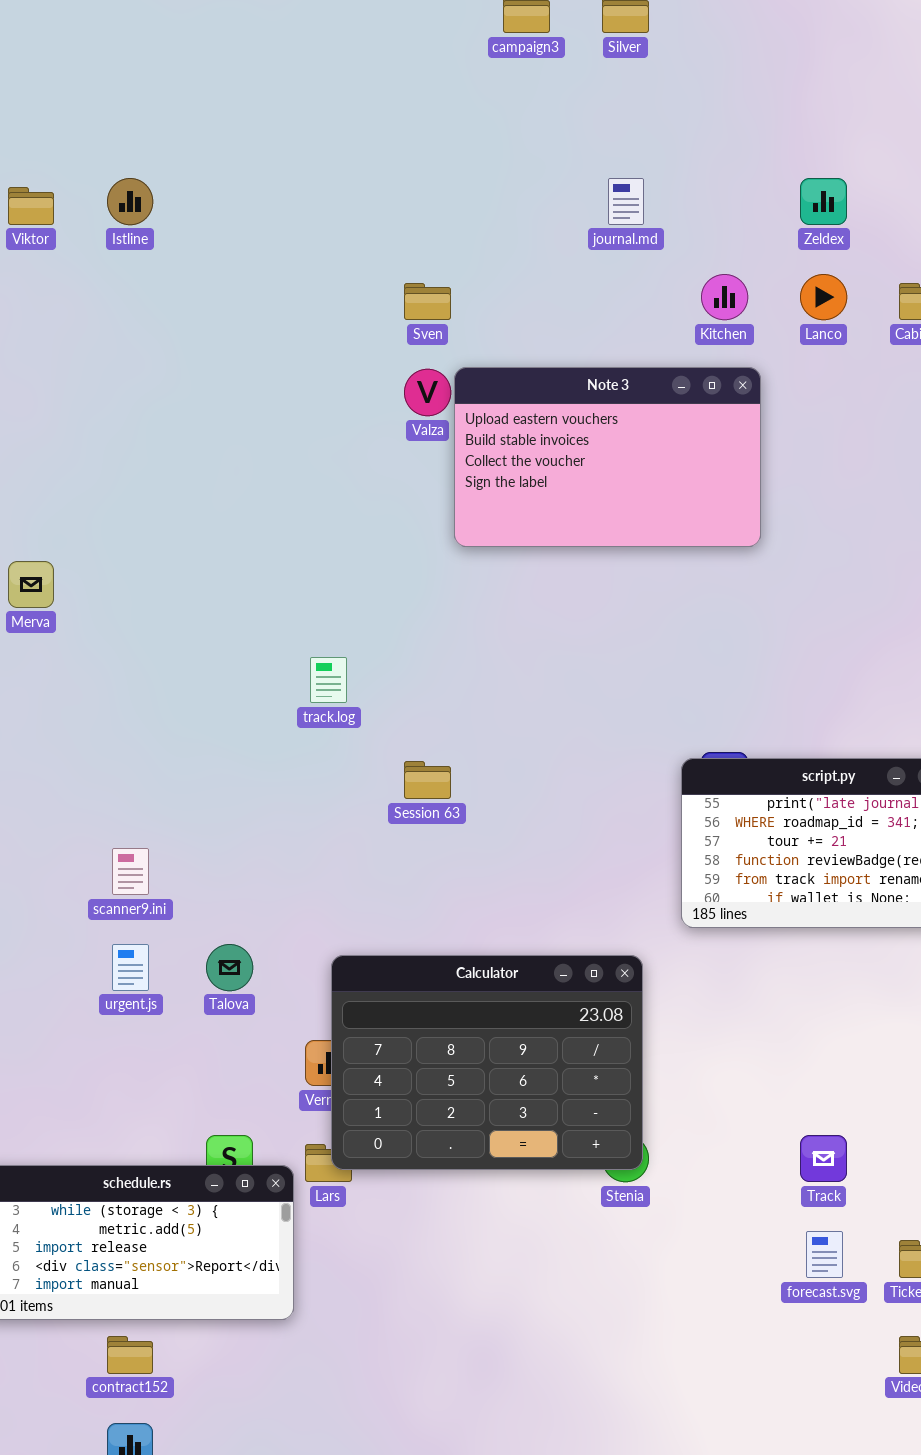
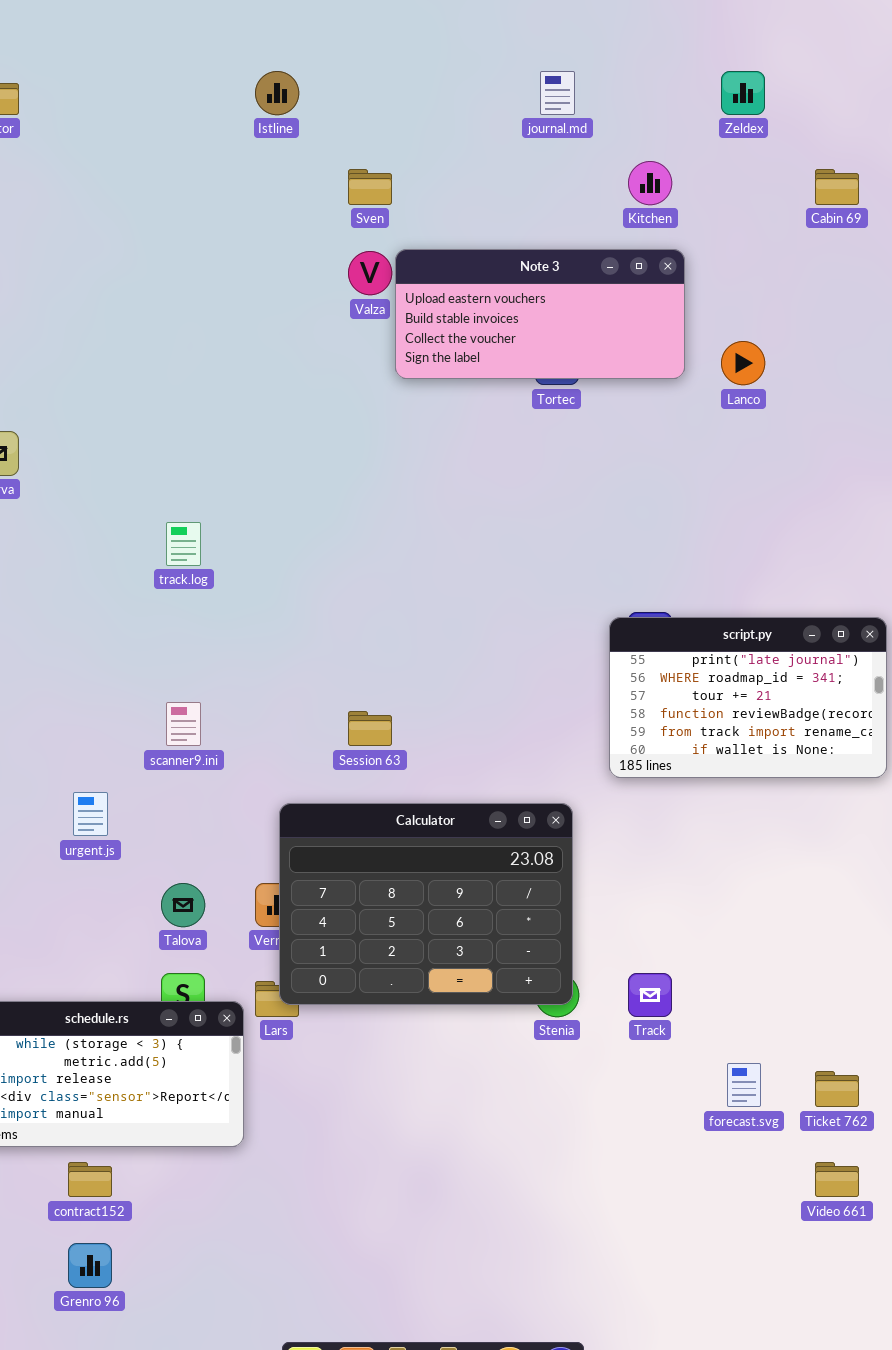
Istline: [107,178,153,225] -> [255,71,299,115], moved
Lanco: [800,274,847,320] -> [721,341,765,385], moved
Note 3: [454,367,761,547] -> [395,249,685,379], resized
track.log: [310,657,347,703] -> [166,522,201,566], moved
Session 63: [404,761,451,799] -> [348,711,392,746], moved
scanner9.ini: [112,848,149,895] -> [166,702,201,746], moved
Talova: [206,944,253,991] -> [161,883,205,927], moved
Track: [800,1135,847,1182] -> [628,973,672,1017], moved

